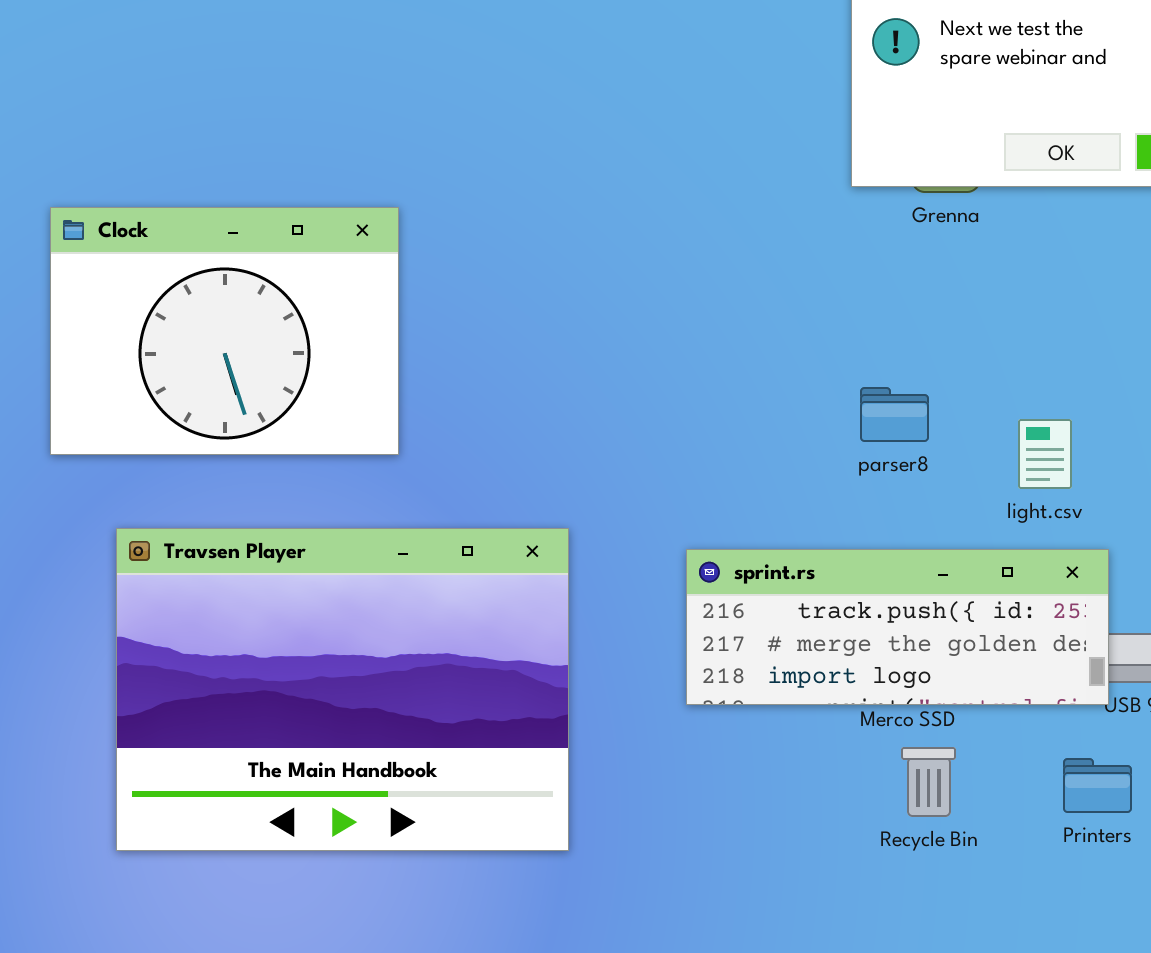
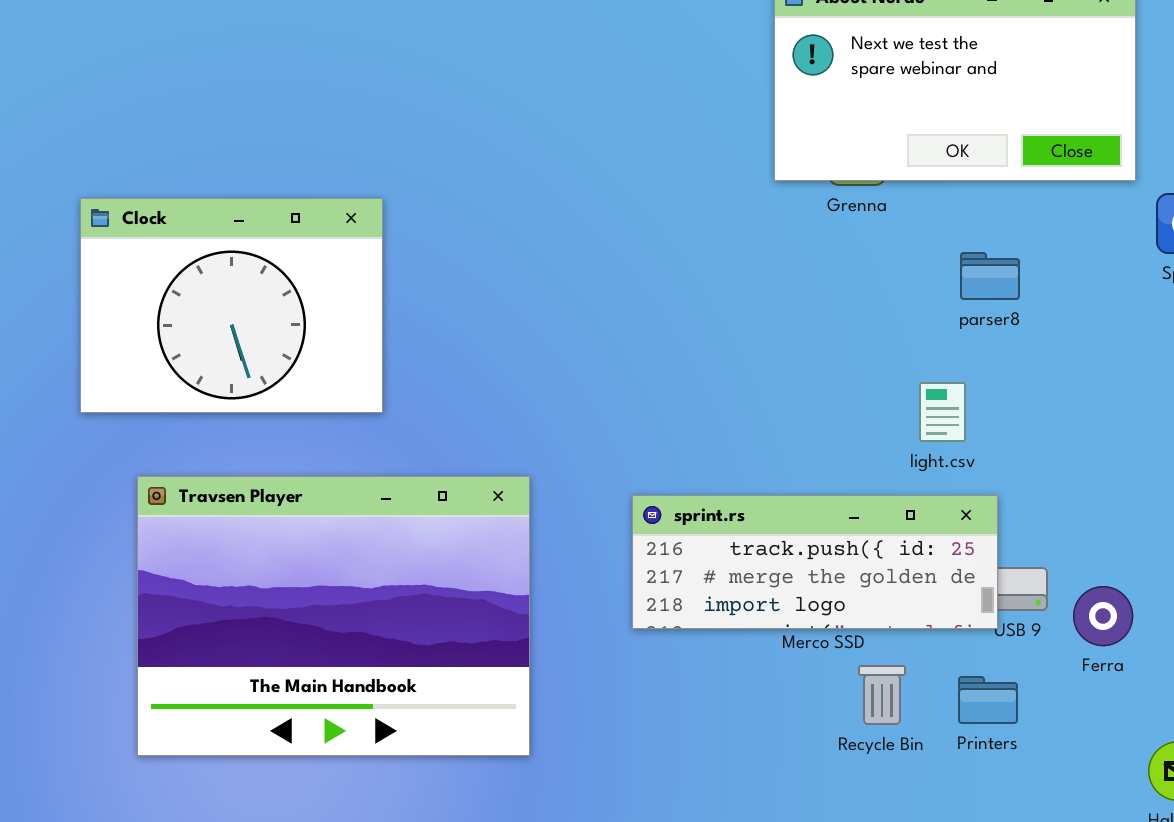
parser8: [860,387,929,442] -> [960,252,1020,300], moved
Recycle Bin: [901,747,956,817] -> [858,665,906,725], moved

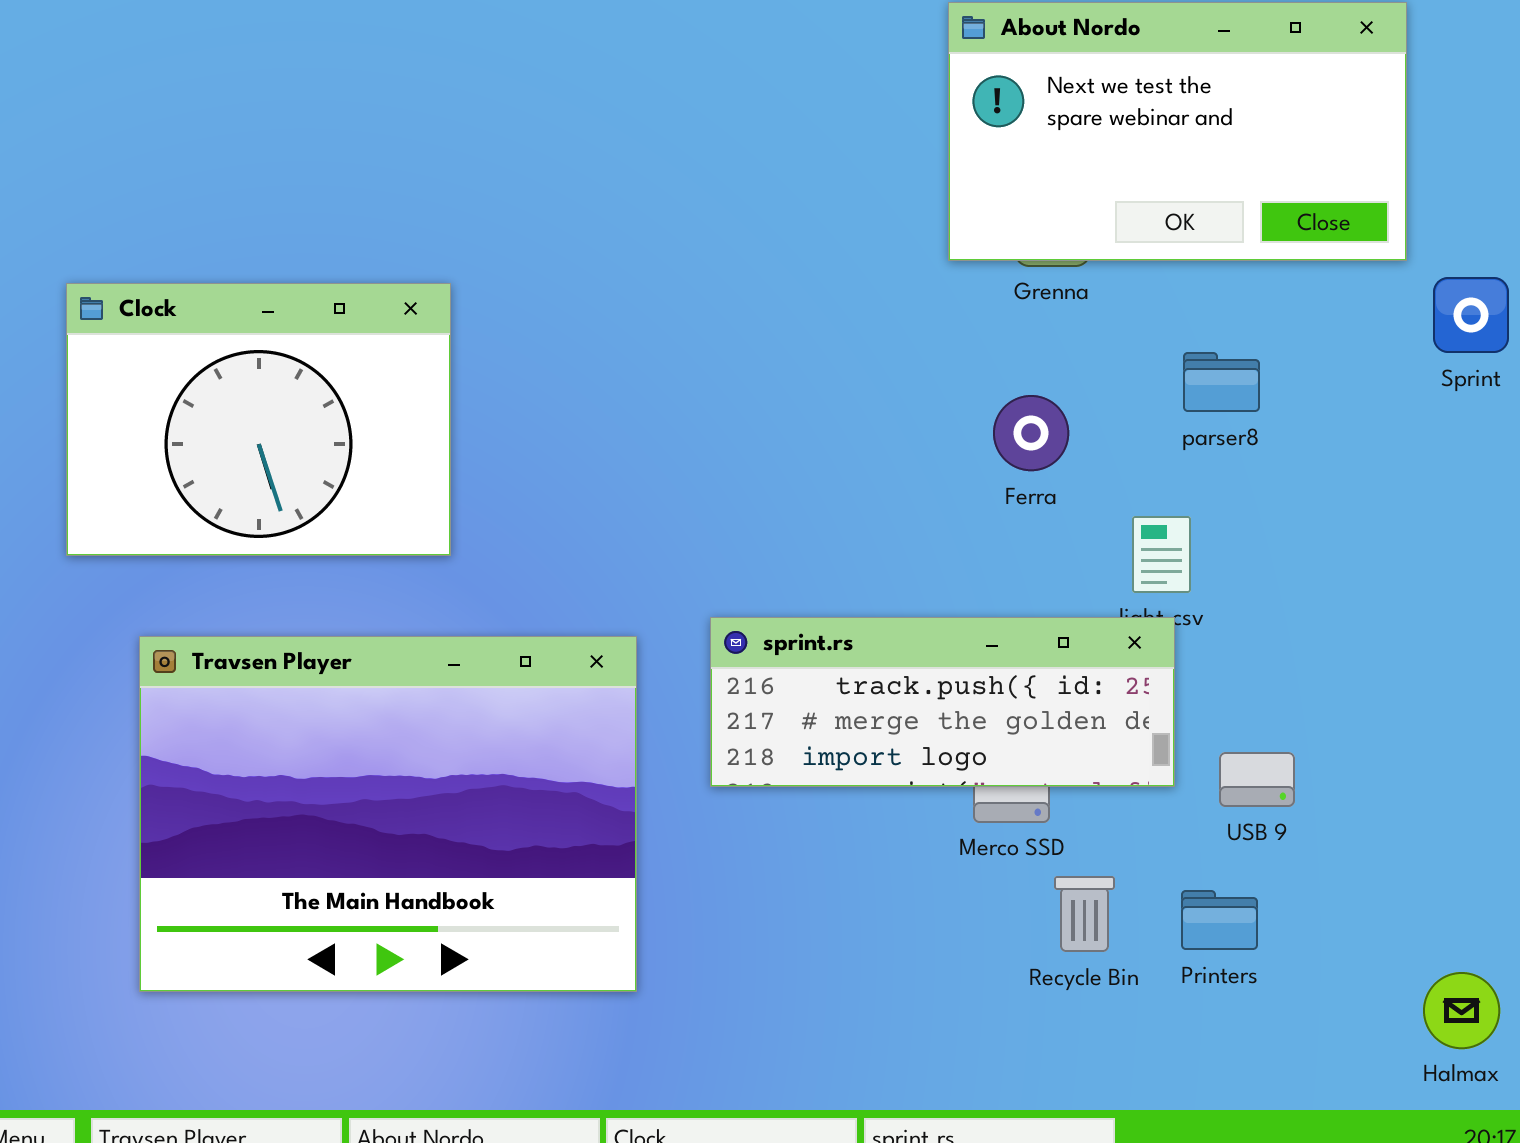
sprint.rs: [632,495,998,629] -> [710,617,1175,787], moved
Ferra: [1073,586,1133,646] -> [993,395,1069,471], moved

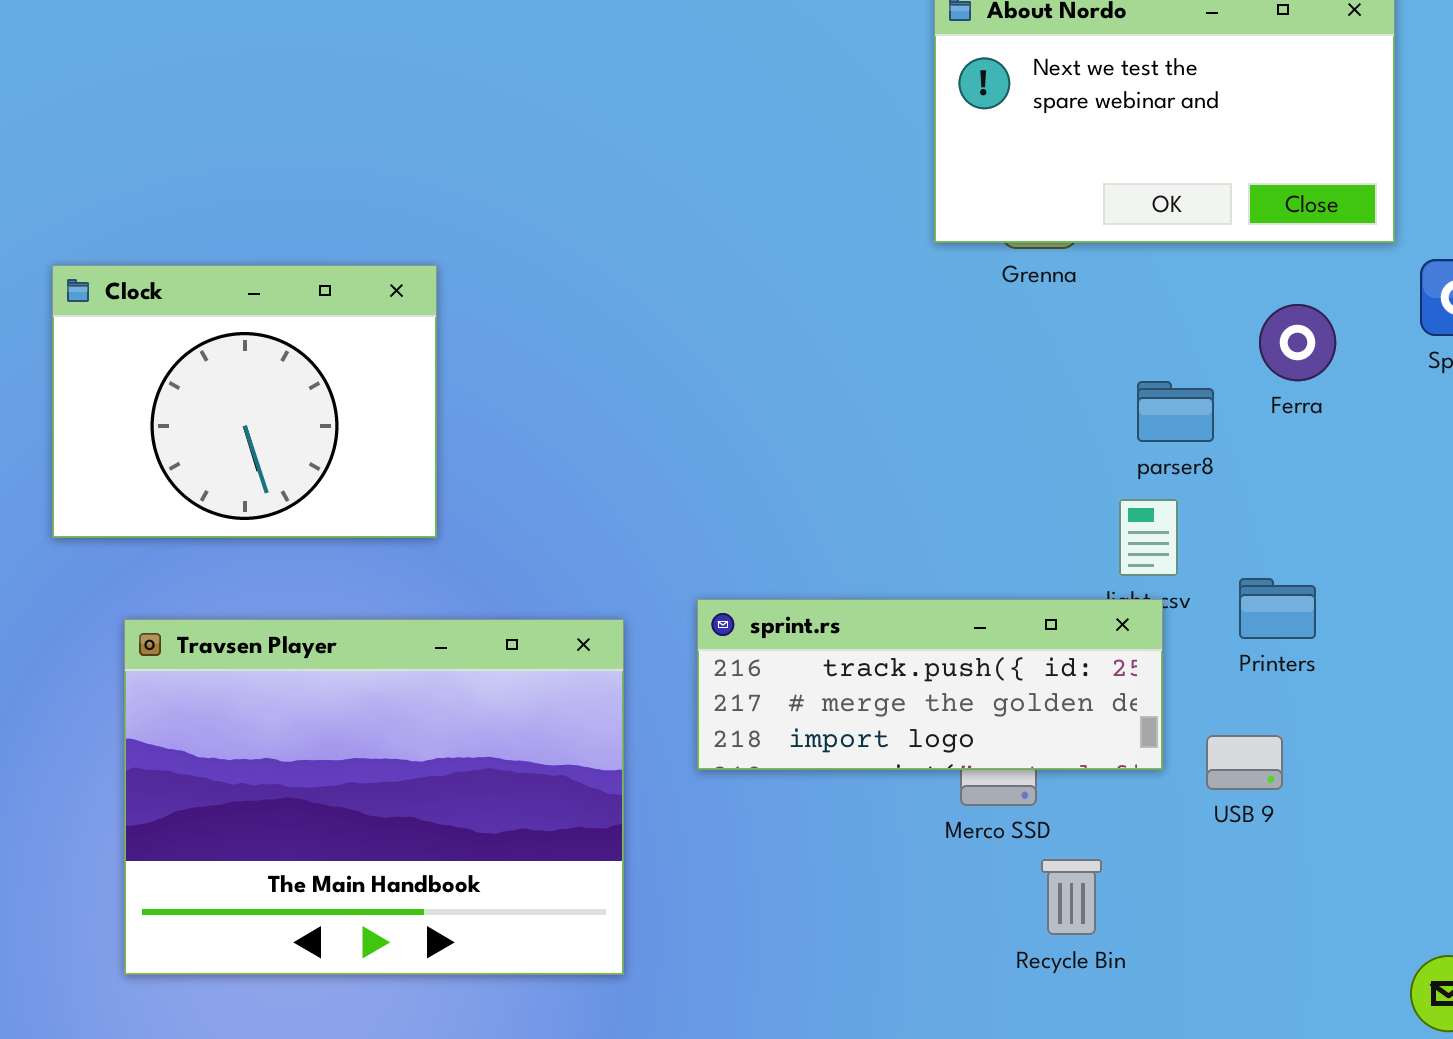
parser8: [1183,352,1260,412] -> [1137,381,1214,442], moved
Ferra: [993,395,1069,471] -> [1259,304,1336,381], moved
Printers: [1181,890,1258,950] -> [1239,578,1316,639], moved

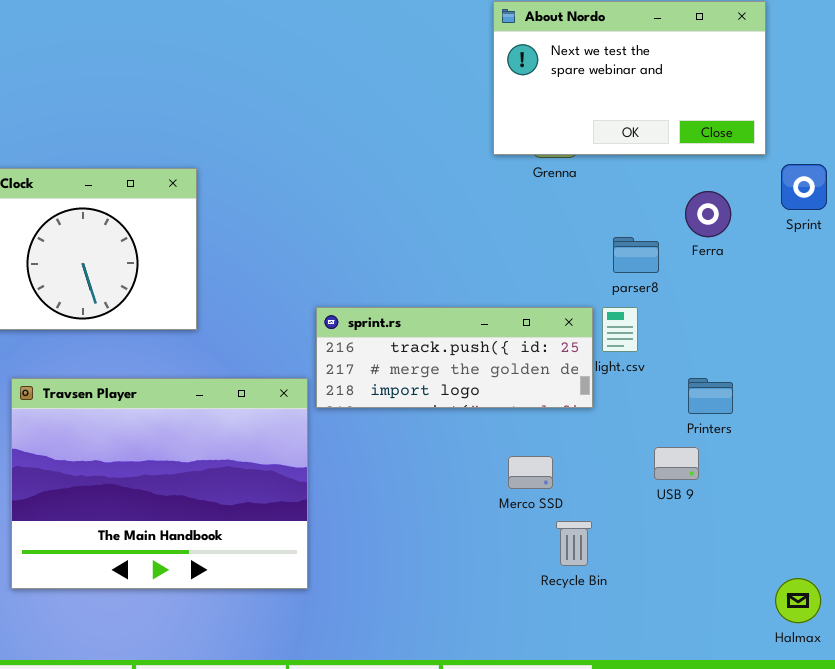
Printers: [1239,578,1316,639] -> [688,378,733,414], moved
sprint.rs: [697,599,1163,770] -> [316,307,593,408], moved

